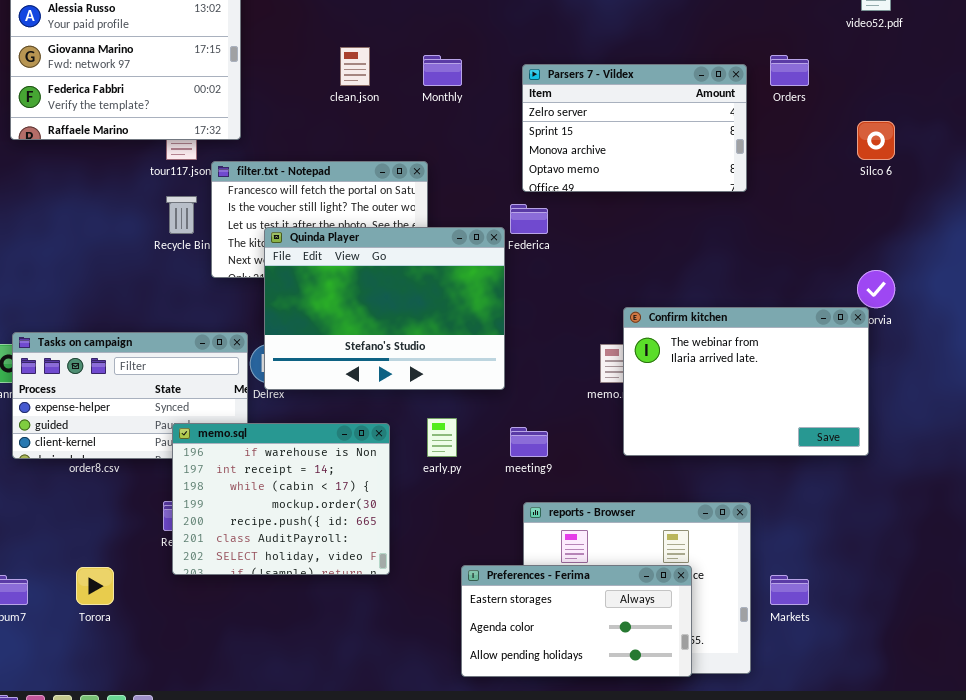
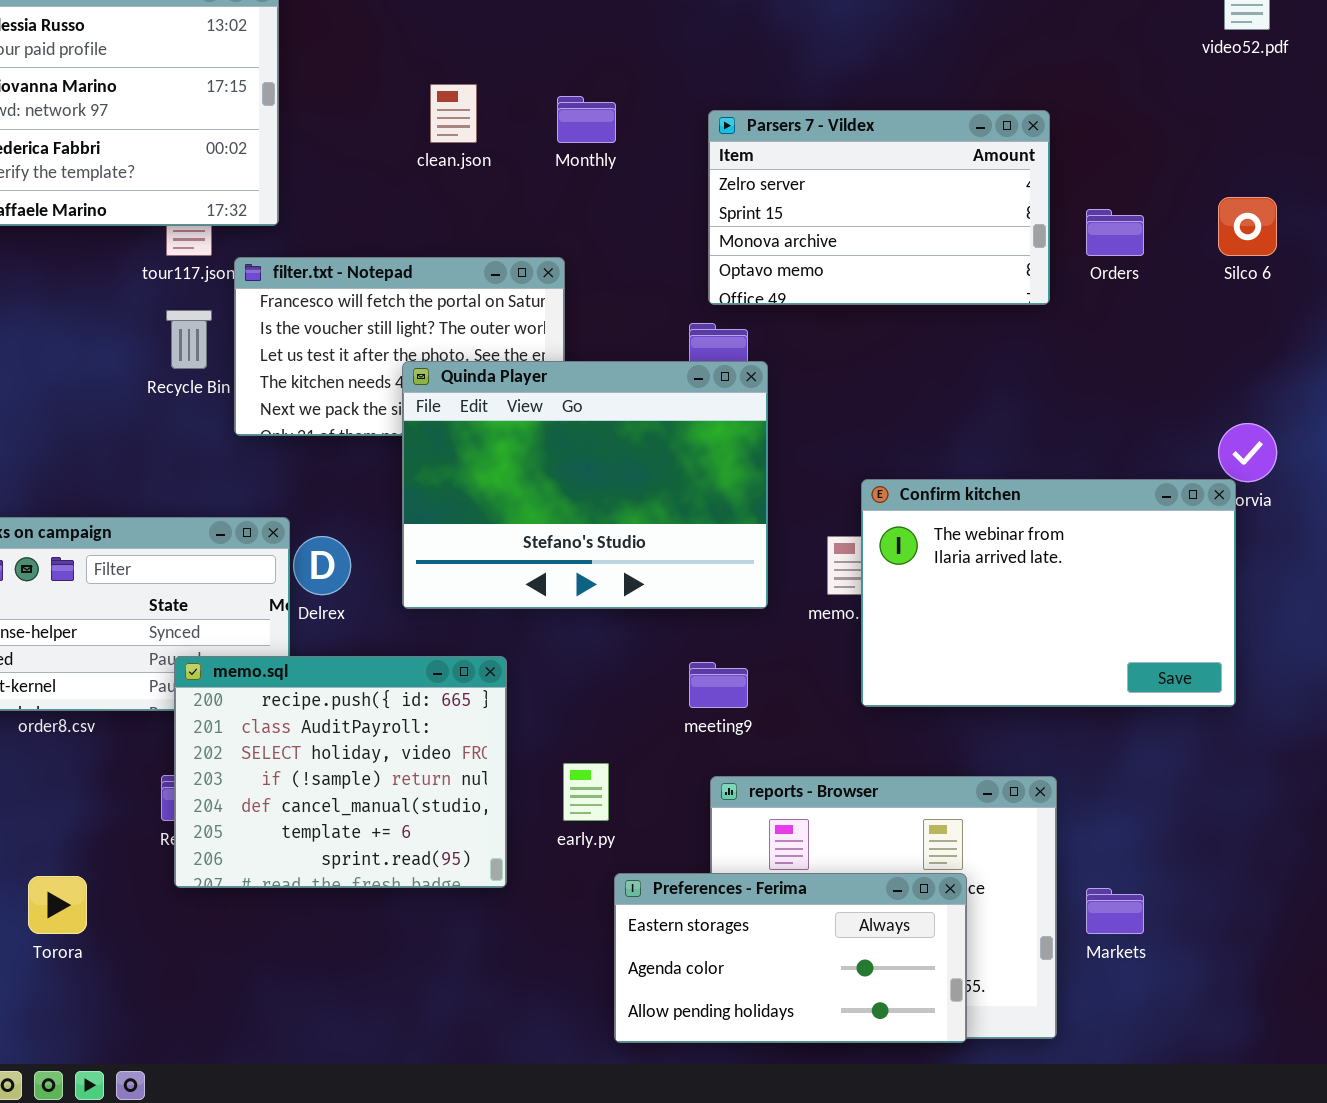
Orders: [770,55,809,86] -> [1086,209,1144,256], moved
Quinda Player: [264,227,505,390] -> [402,361,768,609], moved
early.py: [427,418,457,457] -> [563,763,609,821], moved
memo.sql: [172,423,390,575] -> [174,656,507,888], scrolled down 4 rows

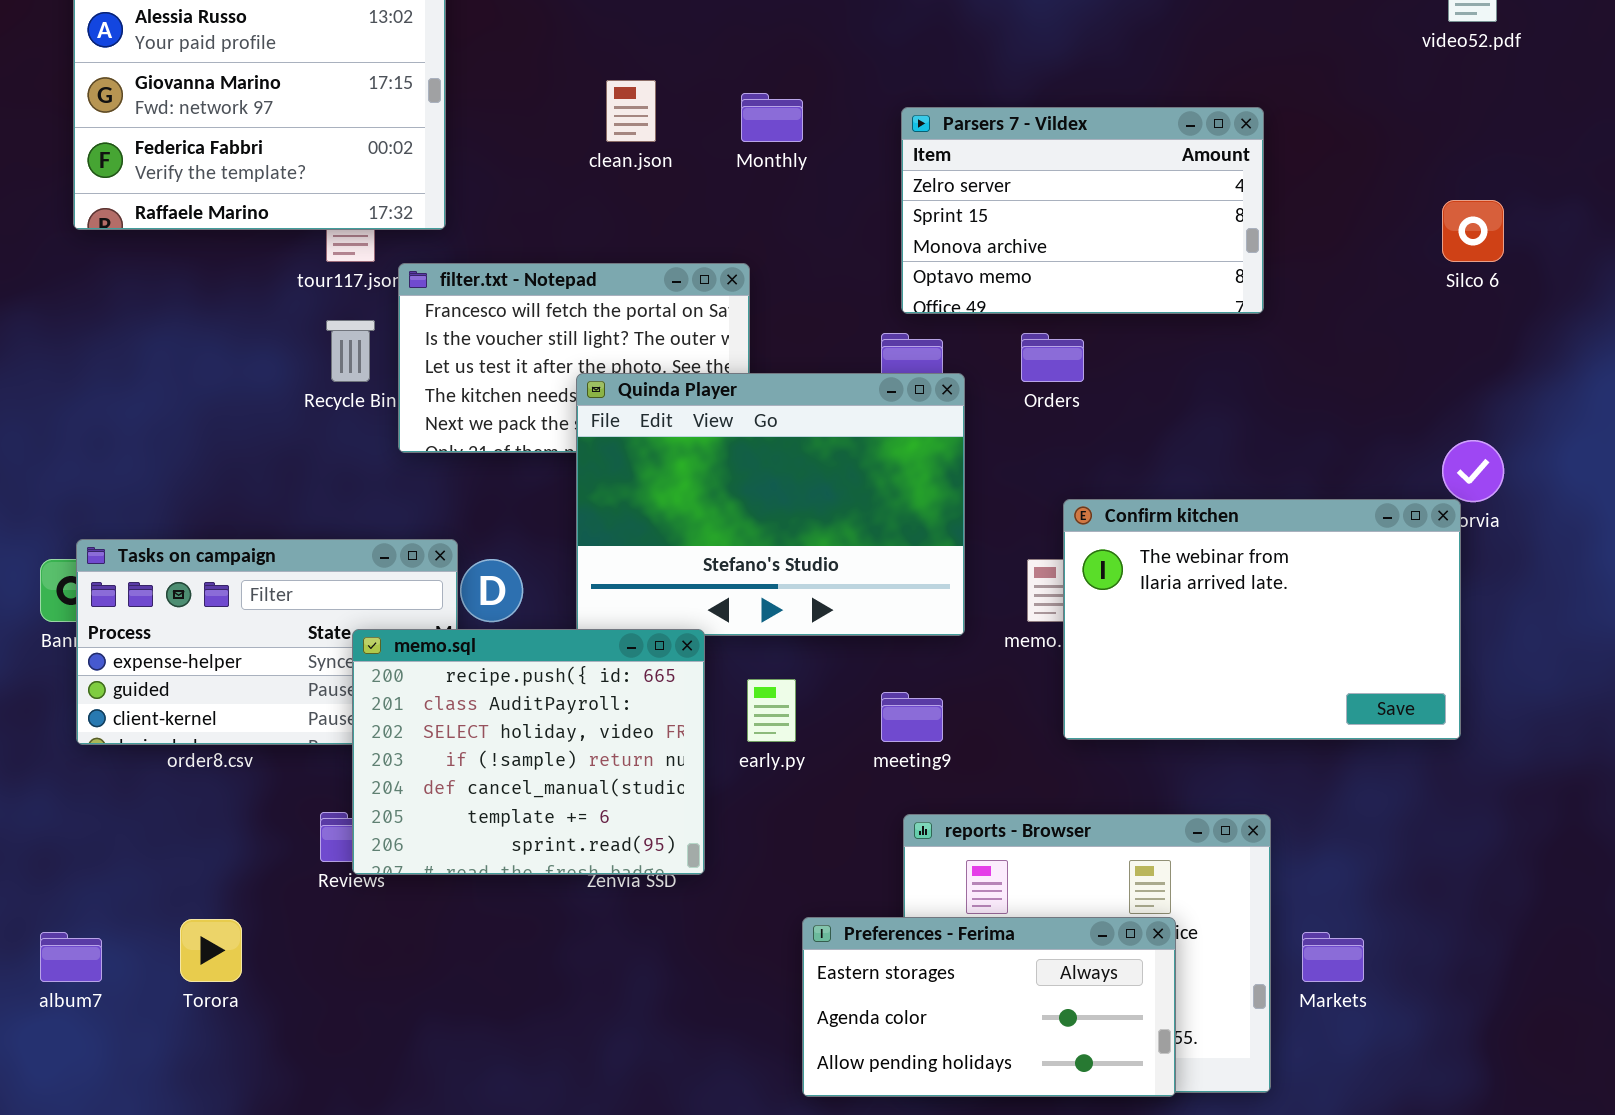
Orders: [1086,209,1144,256] -> [1021,333,1084,382], moved
memo.sql: [174,656,507,888] -> [352,629,705,875], moved
early.py: [563,763,609,821] -> [747,679,796,742], moved

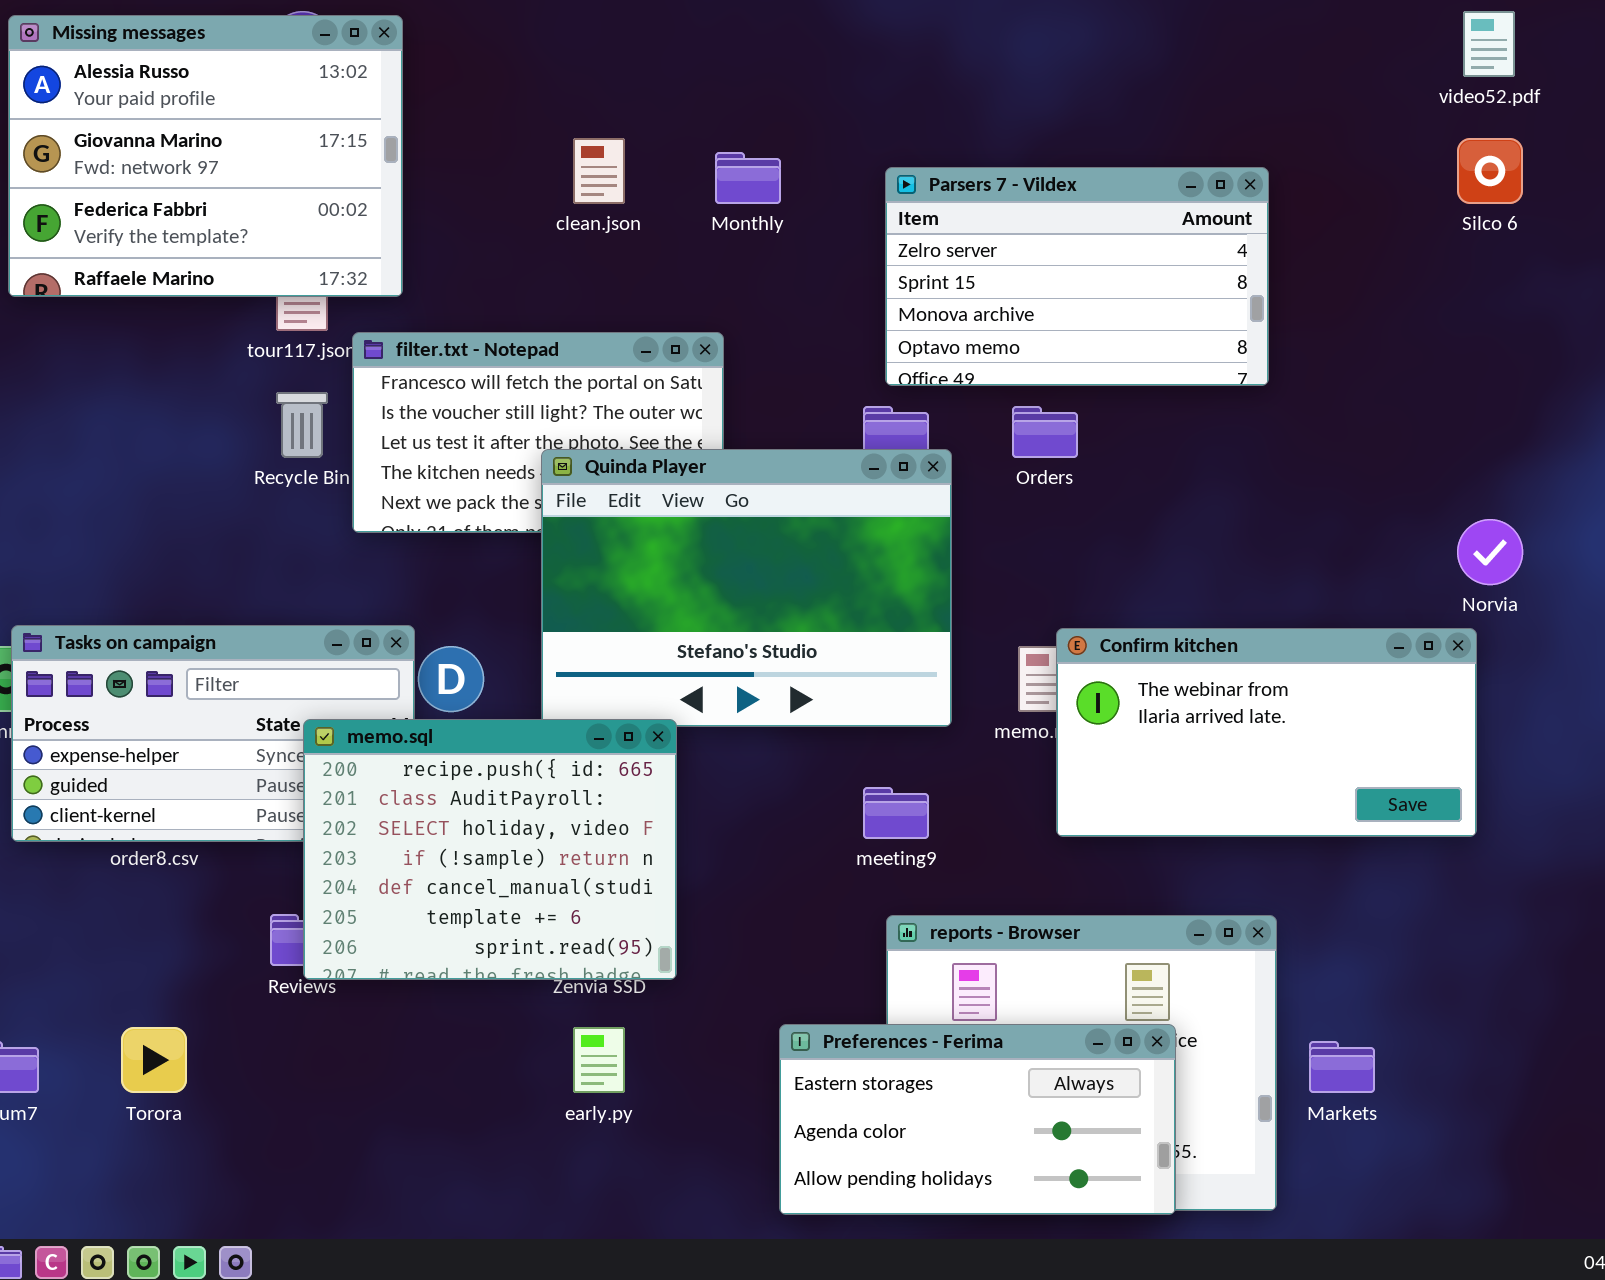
Silco 6: [1442,200,1504,262] -> [1457,138,1523,204], moved
Confirm kitchen: [1063,499,1461,740] -> [1056,628,1477,837], resized
early.py: [747,679,796,742] -> [573,1027,625,1093], moved

